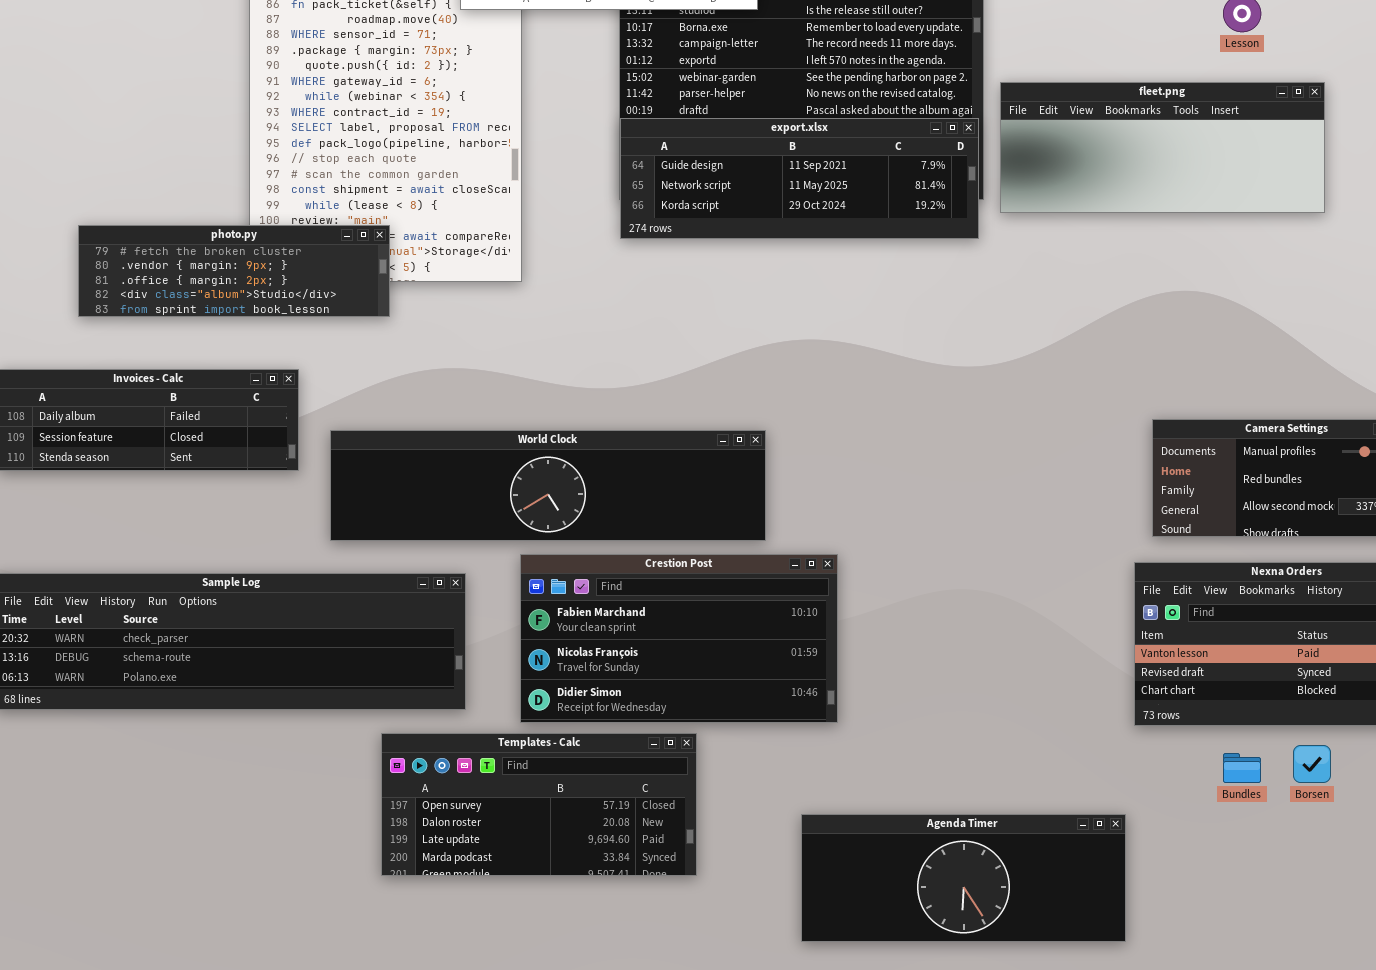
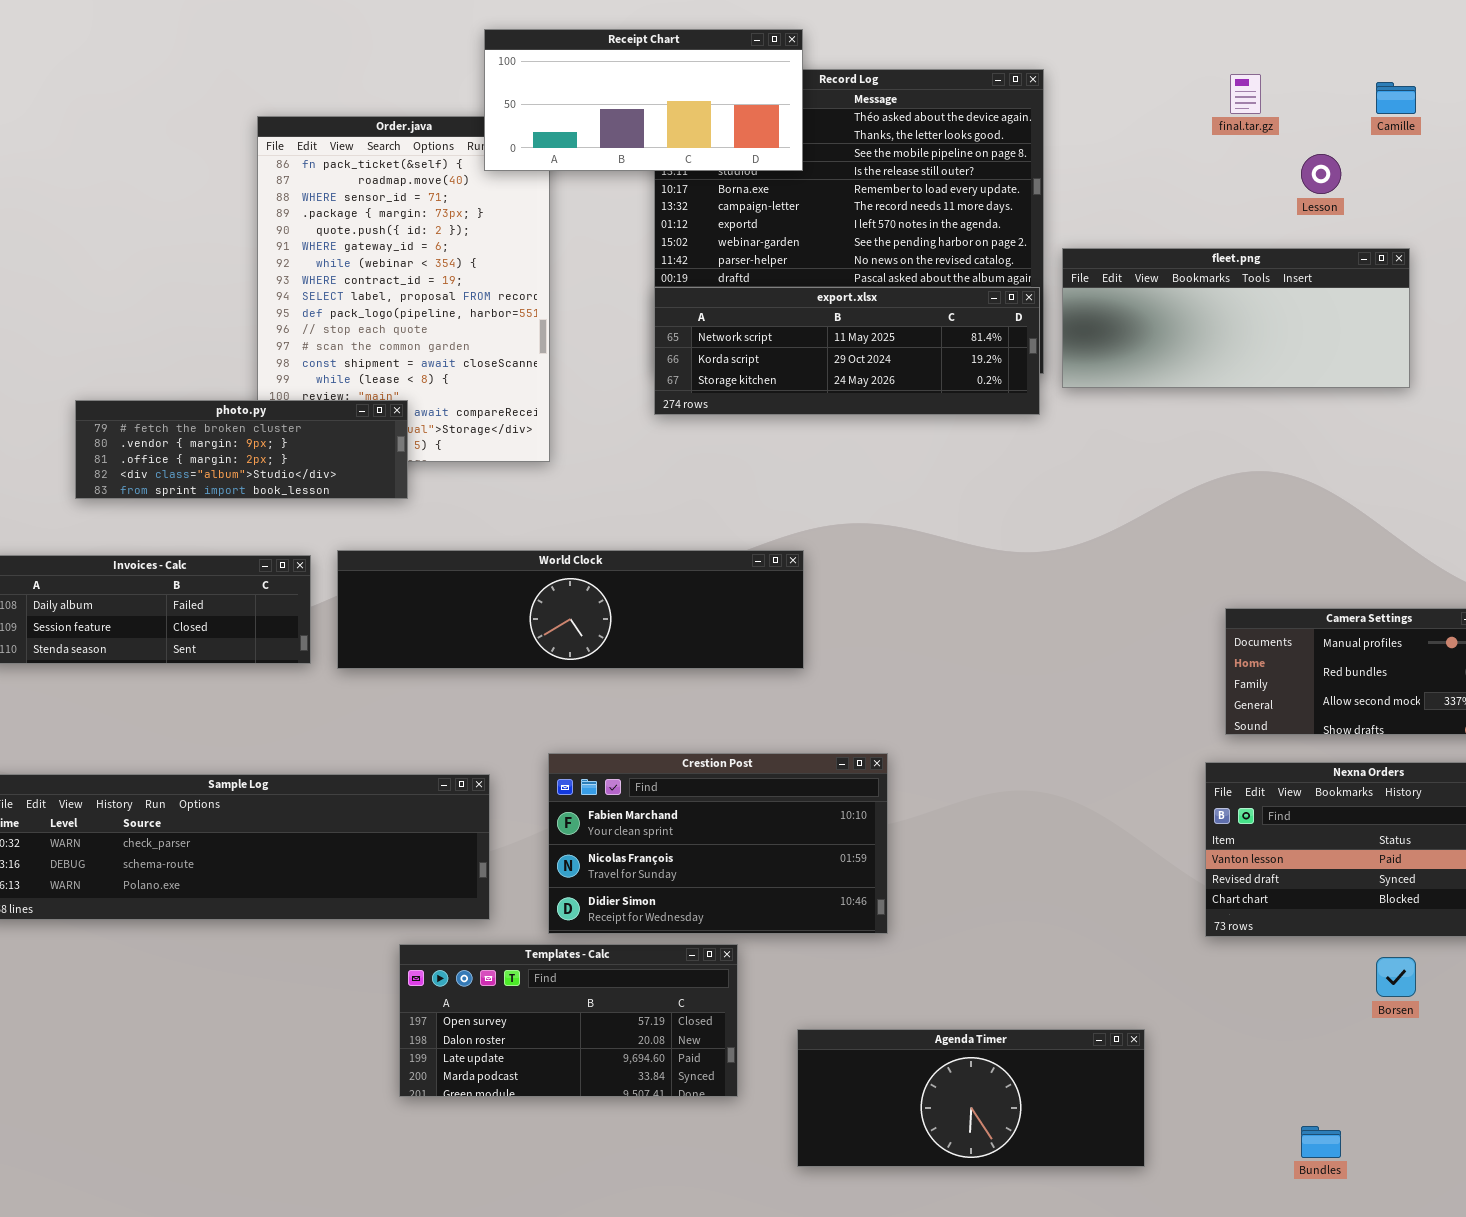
export.xlsx: [620,118,979,239] -> [654,287,1040,415], scrolled down 1 row
World Clock: [330,430,766,541] -> [337,550,804,669], moved
Bundles: [1223,753,1261,783] -> [1301,1126,1341,1158], moved
Agenda Timer: [801,814,1126,942] -> [797,1029,1145,1167], moved

